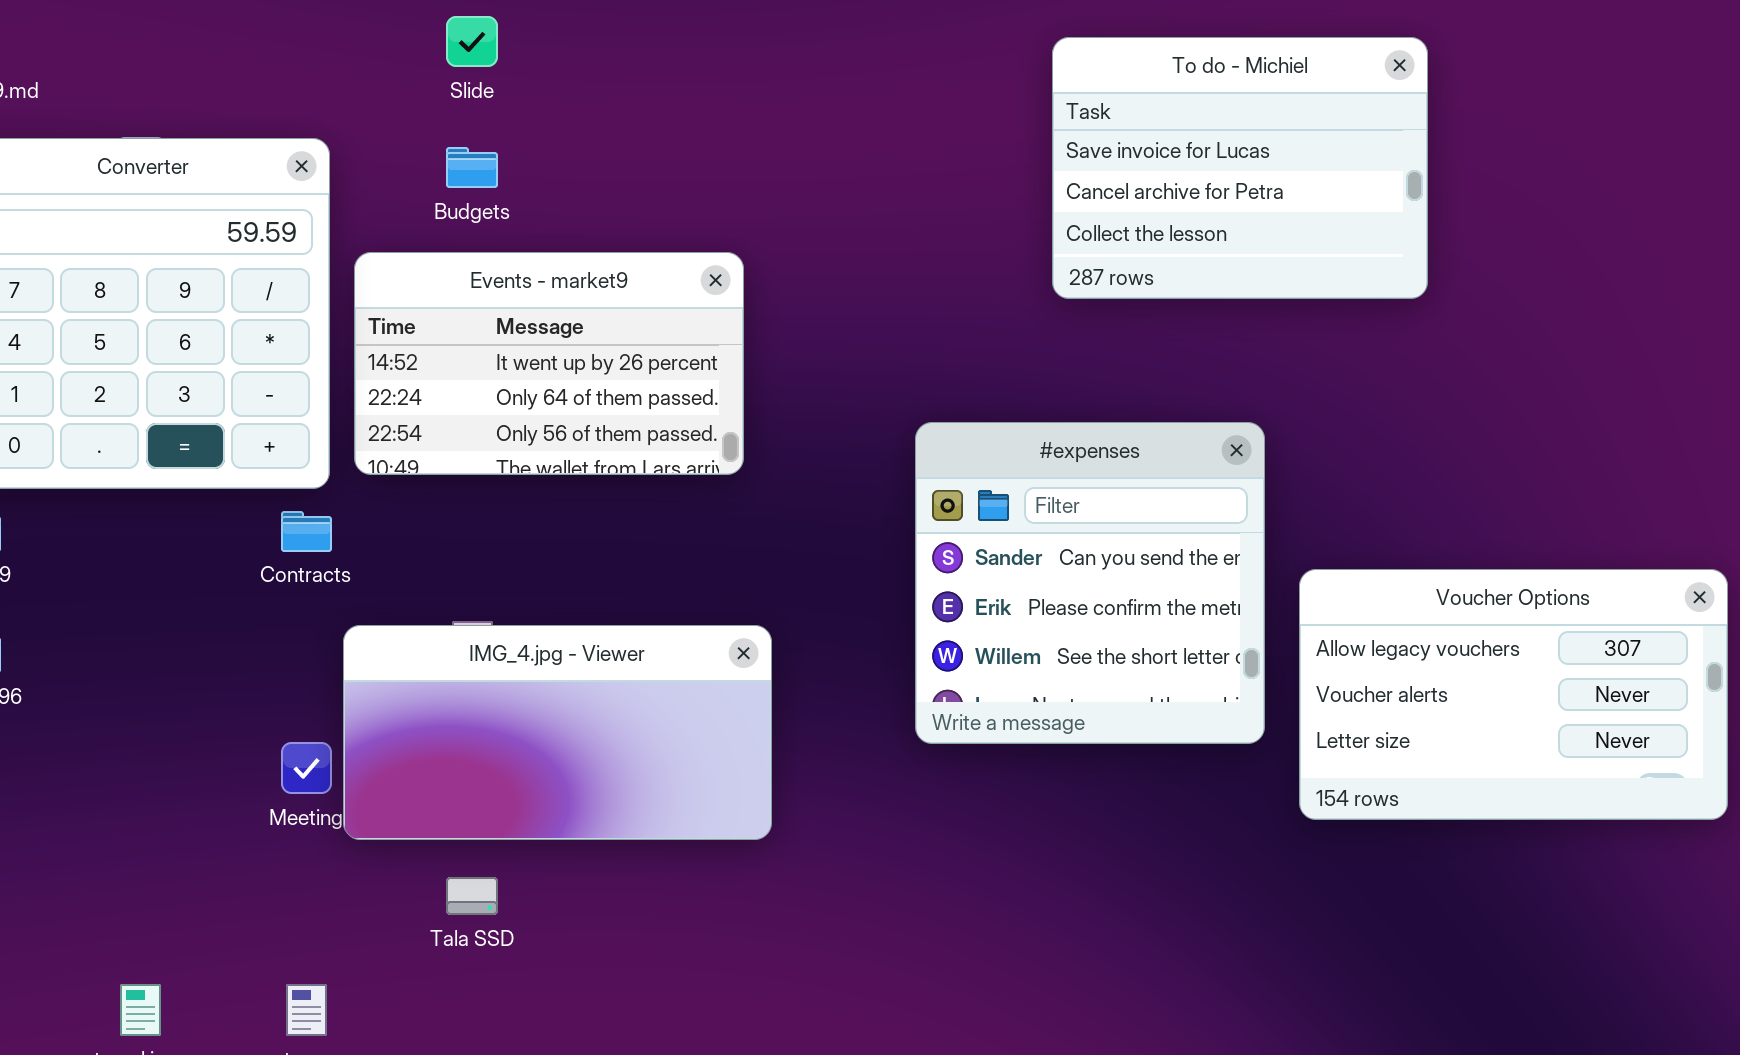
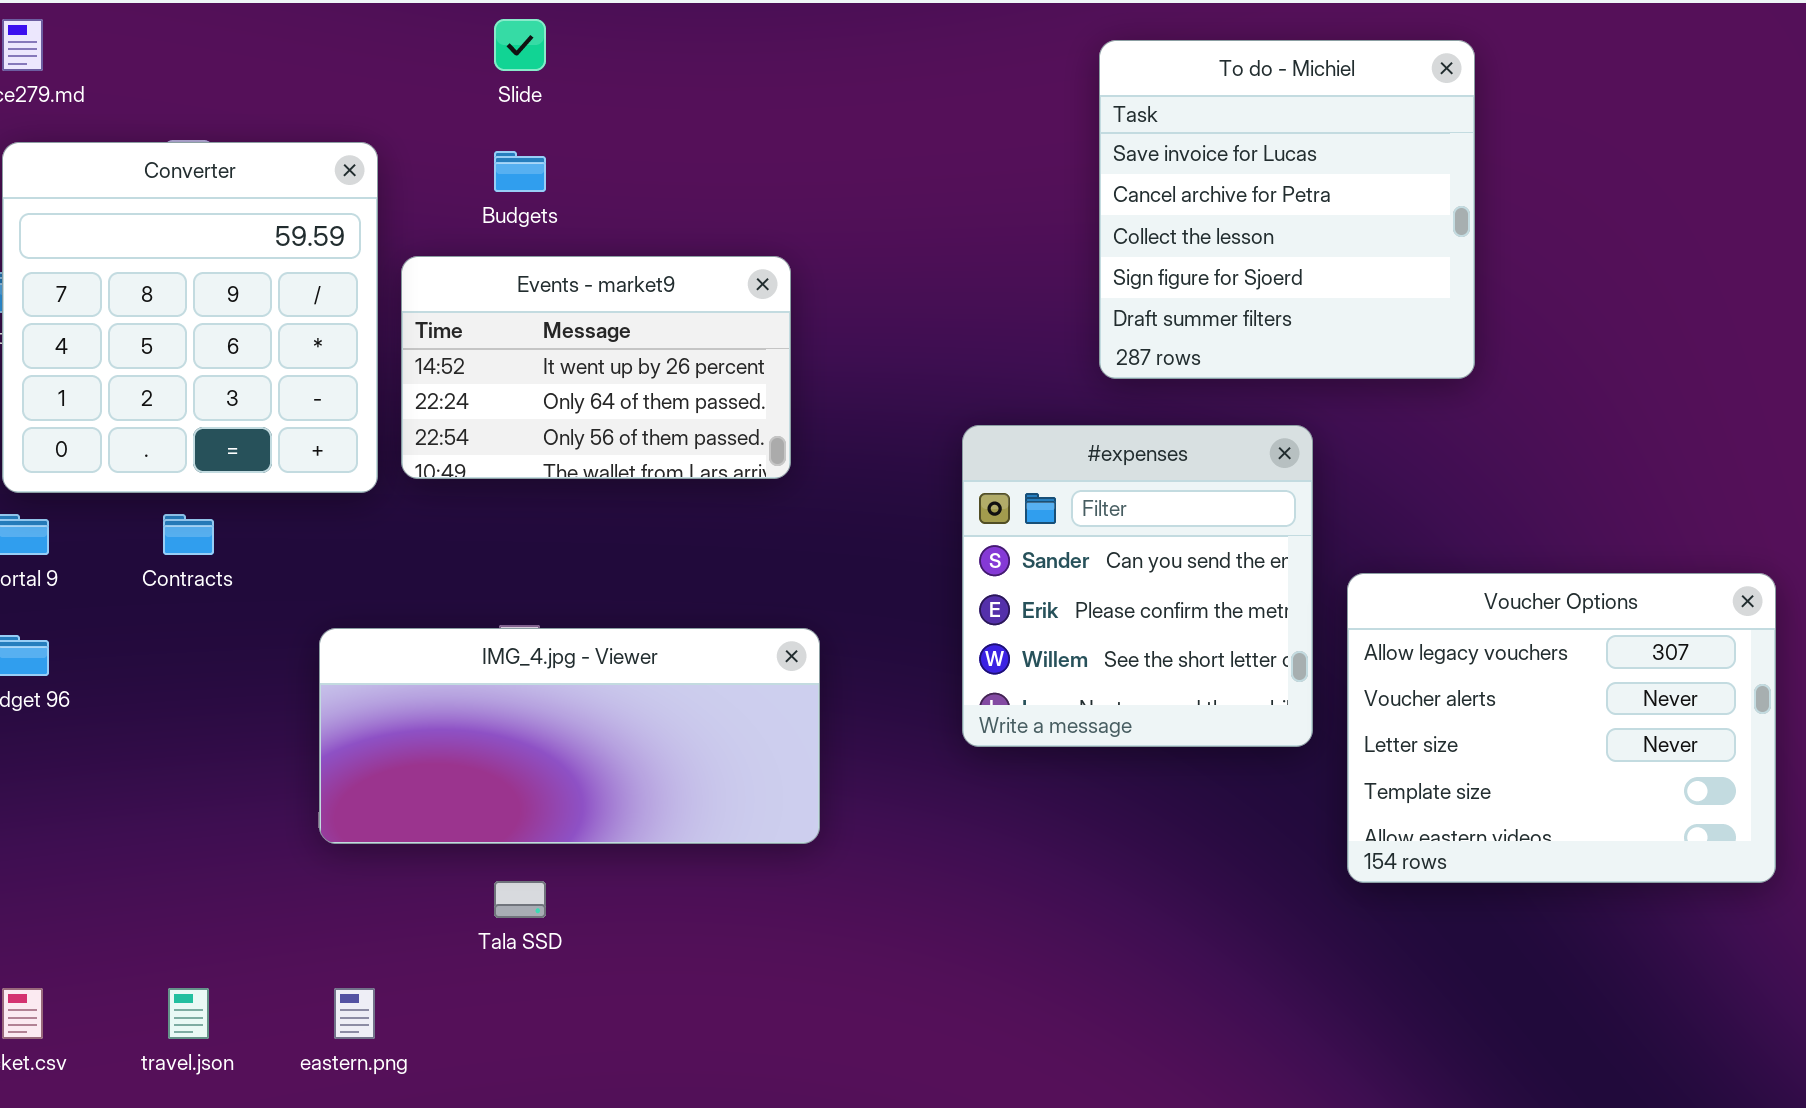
To do - Michiel: [1052,37,1428,299] -> [1099,40,1475,379], resized
Contracts: [281,511,332,552] -> [163,514,214,555], moved
Voucher Options: [1299,569,1728,820] -> [1347,573,1776,883], resized
IMG_4.jpg - Viewer: [343,625,772,840] -> [319,628,820,844], resized

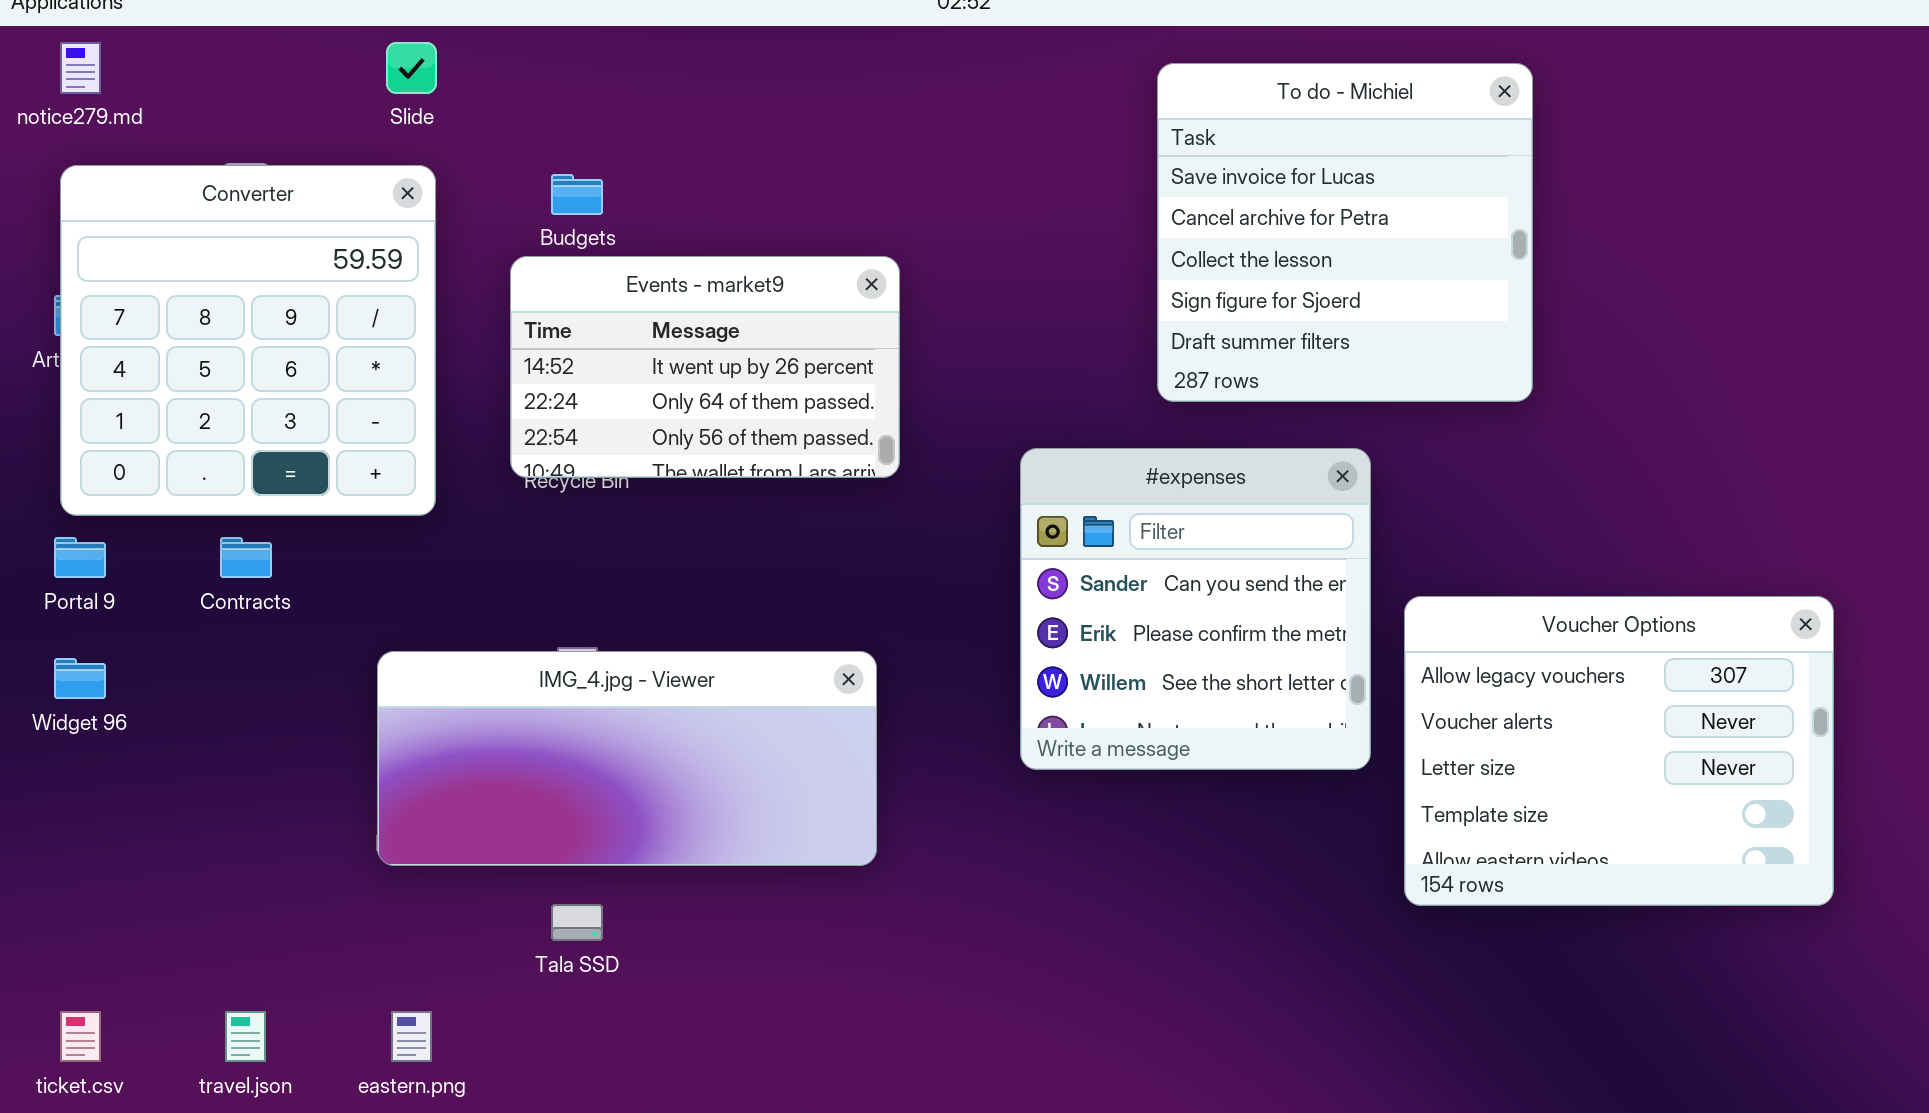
Slide: [494,19,546,71] -> [386,42,437,94], moved
Events - market9: [401,256,791,479] -> [510,256,900,478], moved

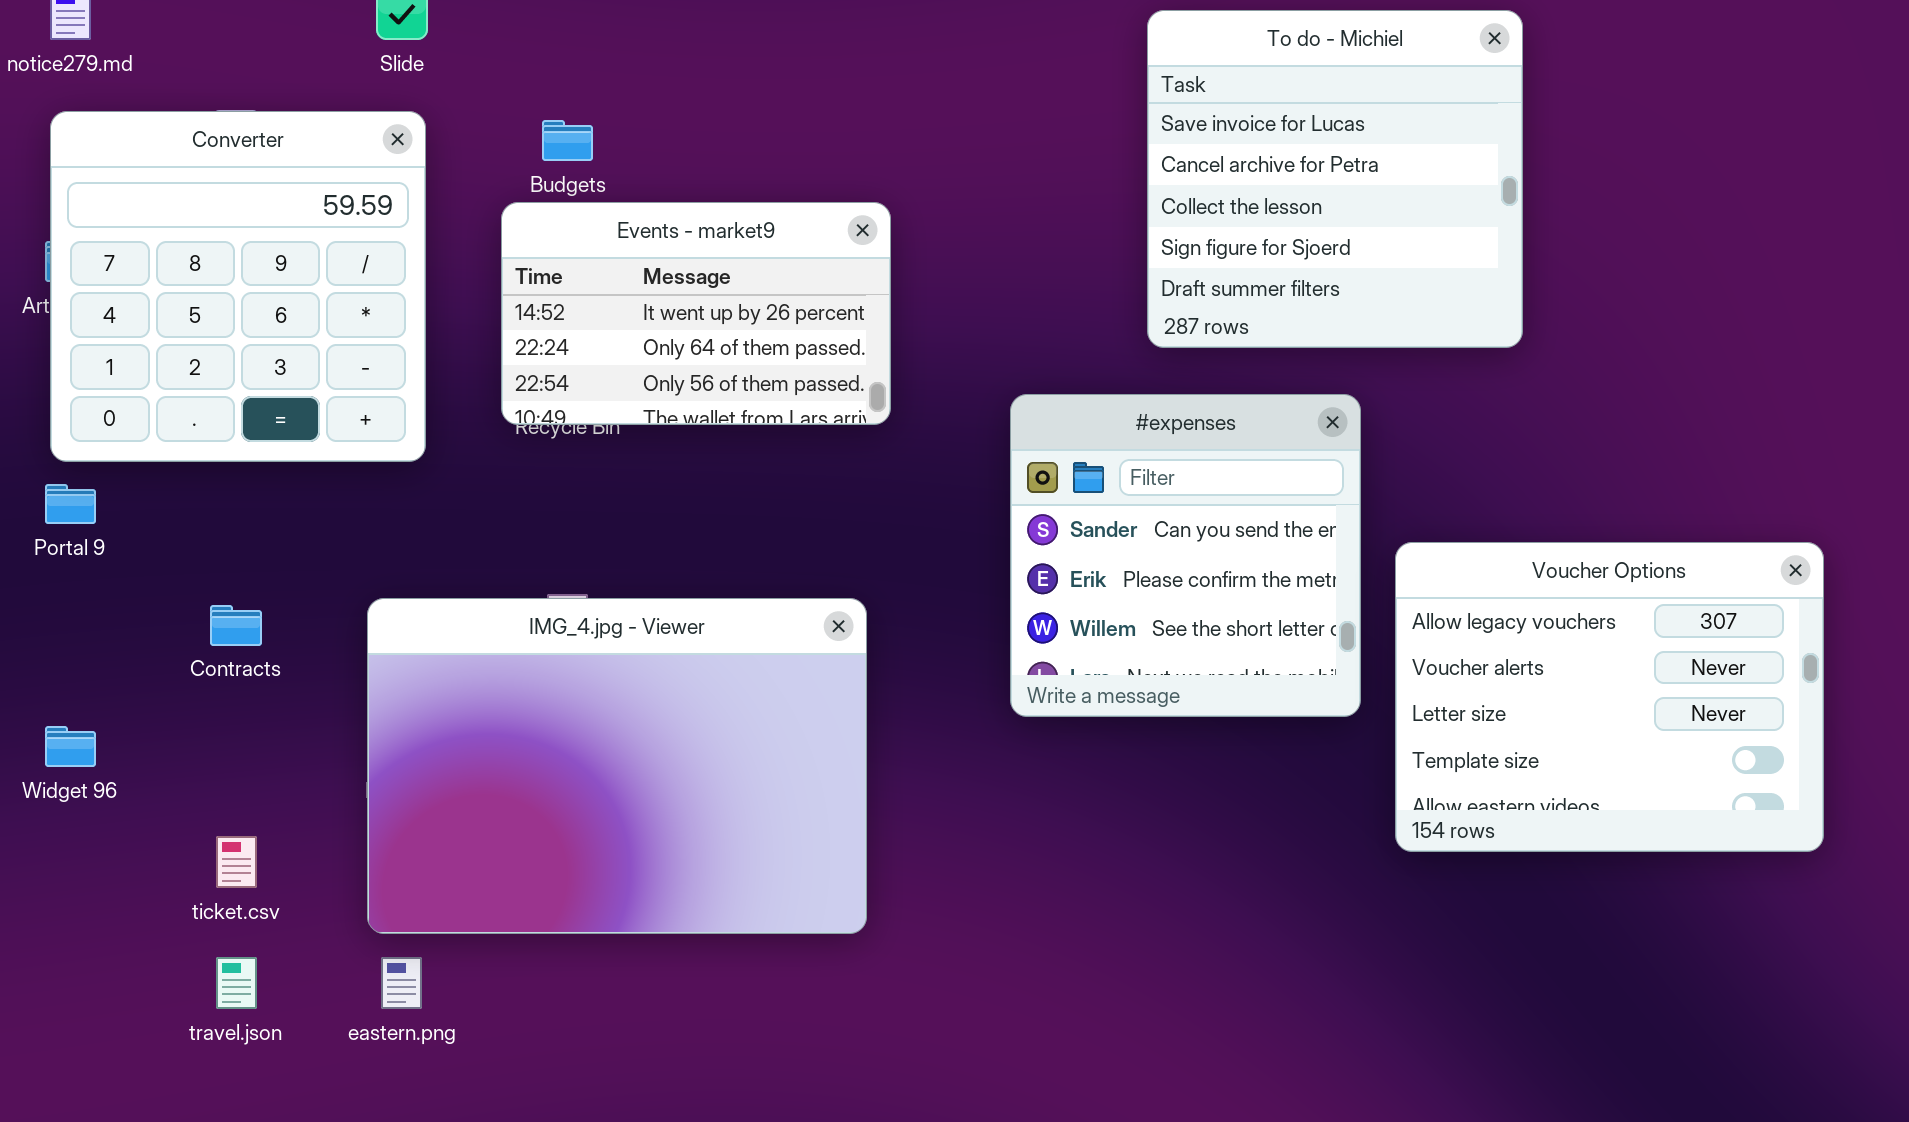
Contracts: [220,537,272,578] -> [210,605,262,646], moved
IMG_4.jpg - Viewer: [377,651,877,866] -> [367,598,867,934], resized
Widget 96: [54,658,106,699] -> [45,726,96,767], moved
ticket.csv: [60,1011,101,1062] -> [216,836,257,888], moved

